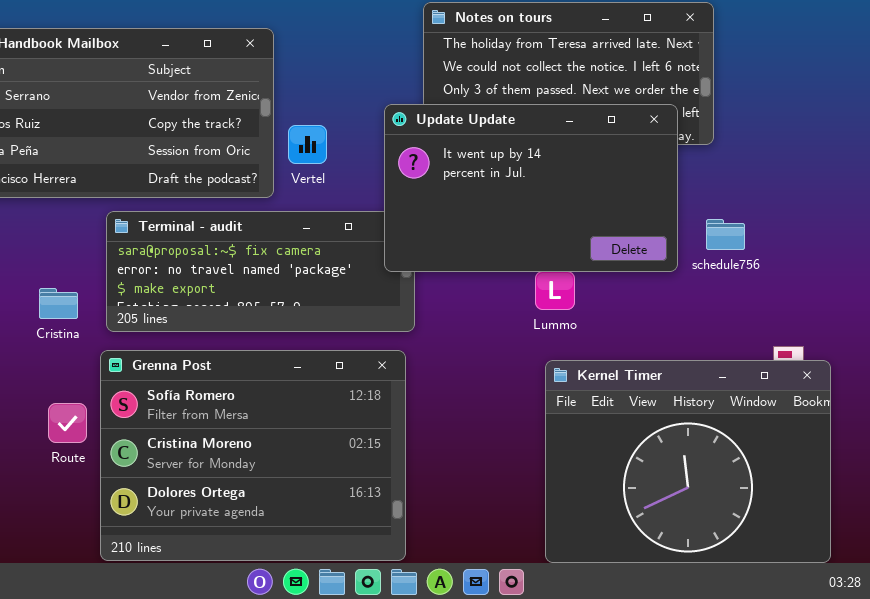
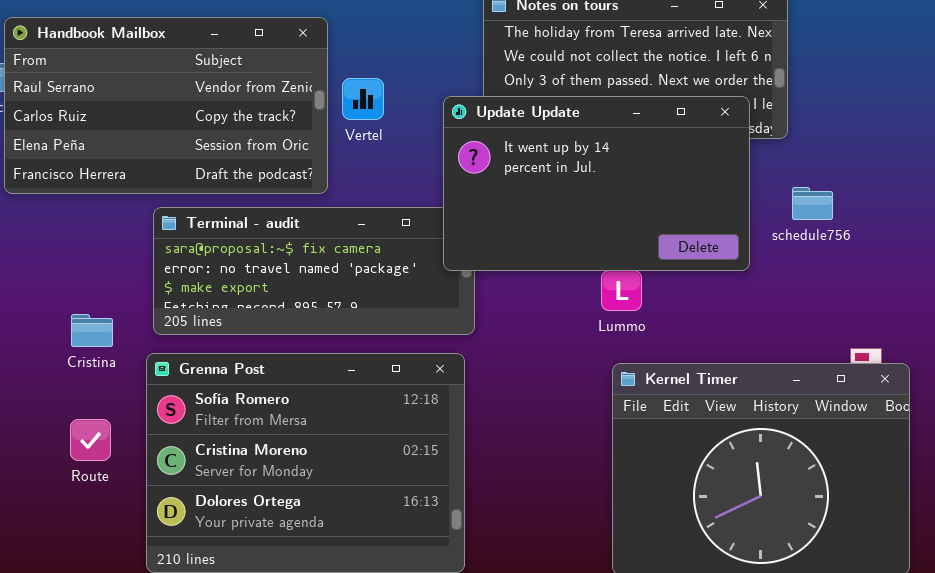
Vertel: [288,125,327,164] -> [342,78,384,120], moved
schedule756: [706,219,745,250] -> [792,187,833,220], moved
Cristina: [39,288,78,319] -> [71,314,113,347], moved
Route: [48,403,87,443] -> [70,419,111,461], moved

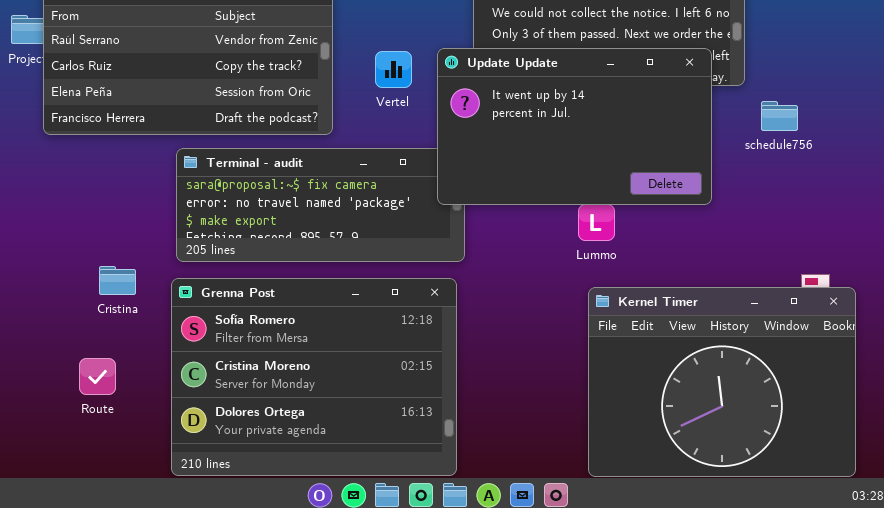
Vertel: [342,78,384,120] -> [375,51,412,88], moved
schedule756: [792,187,833,220] -> [761,101,798,131], moved
Cristina: [71,314,113,347] -> [99,266,136,295], moved
Route: [70,419,111,461] -> [79,358,116,395], moved

